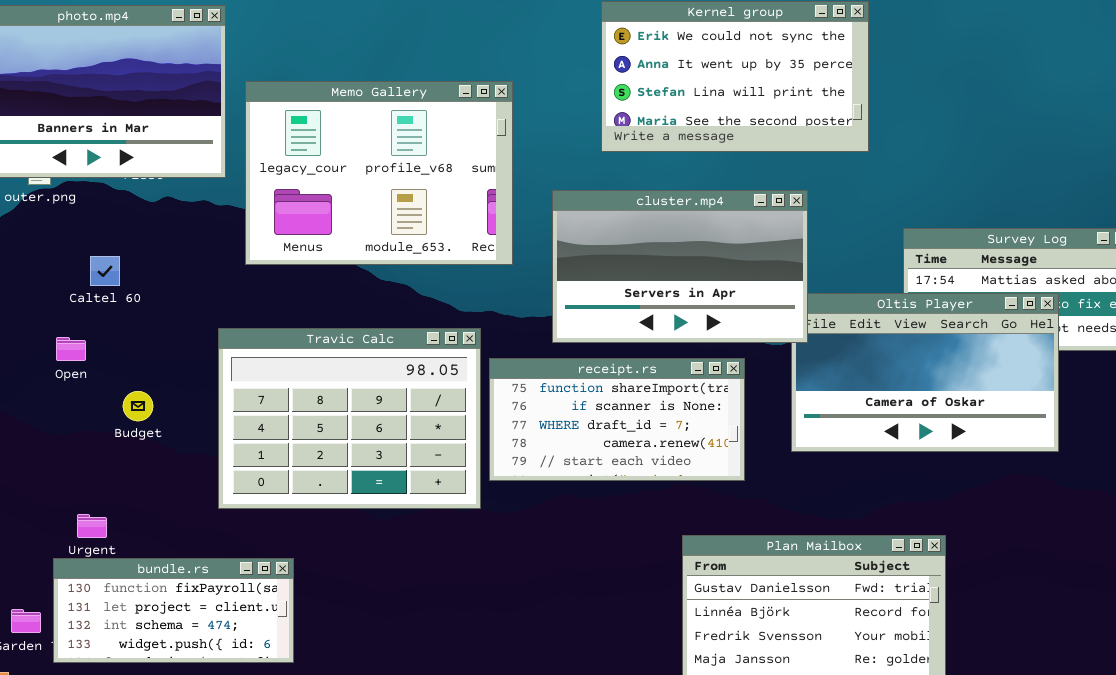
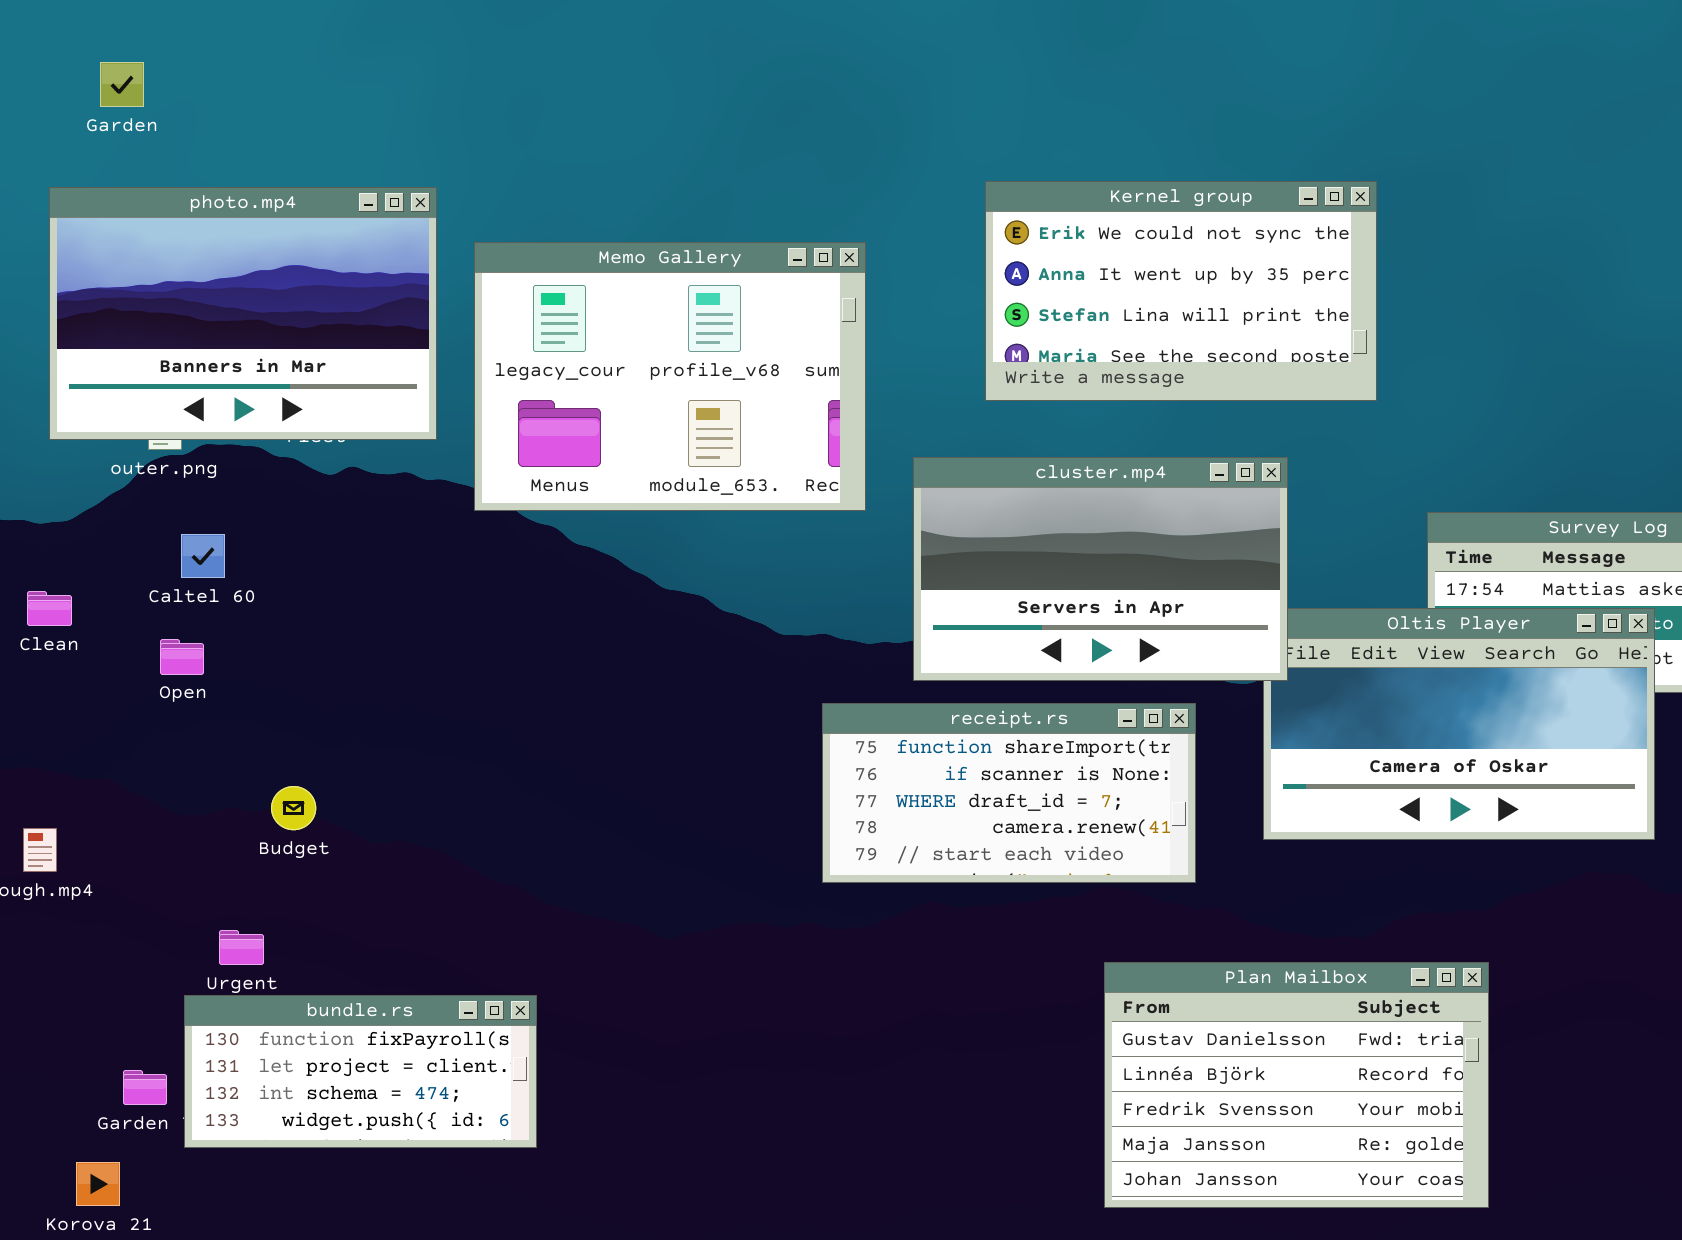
Memo Gallery: [245,81,513,265] -> [474,242,866,511], moved
Caltel 60: [90,256,120,286] -> [181,534,225,578], moved
Travic Calc: [218,328,481,509] -> none, closed
Open: [56,337,86,361] -> [160,639,204,675], moved
Budget: [123,391,153,421] -> [271,786,316,830], moved

